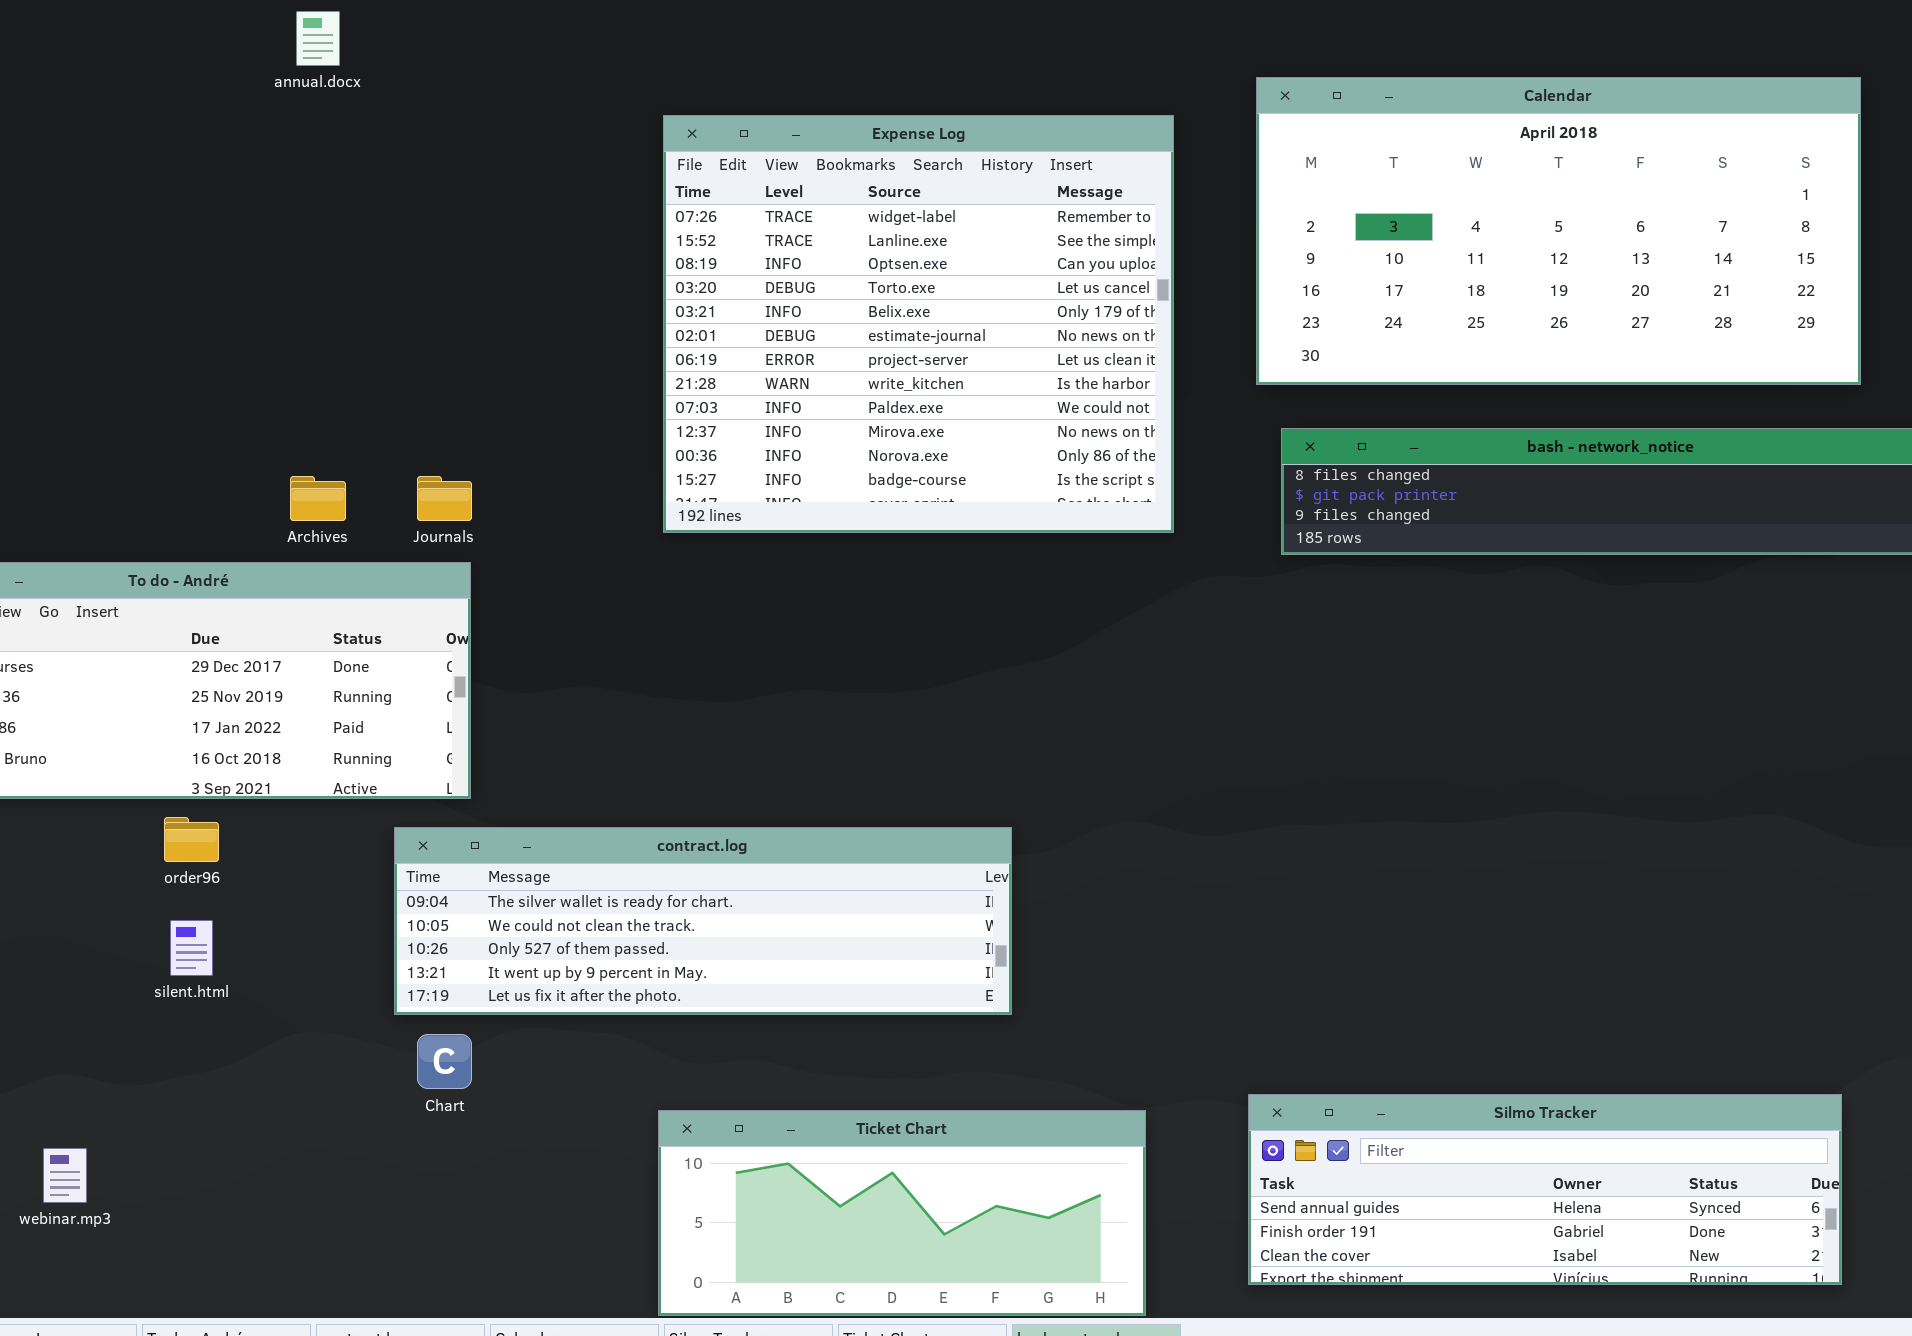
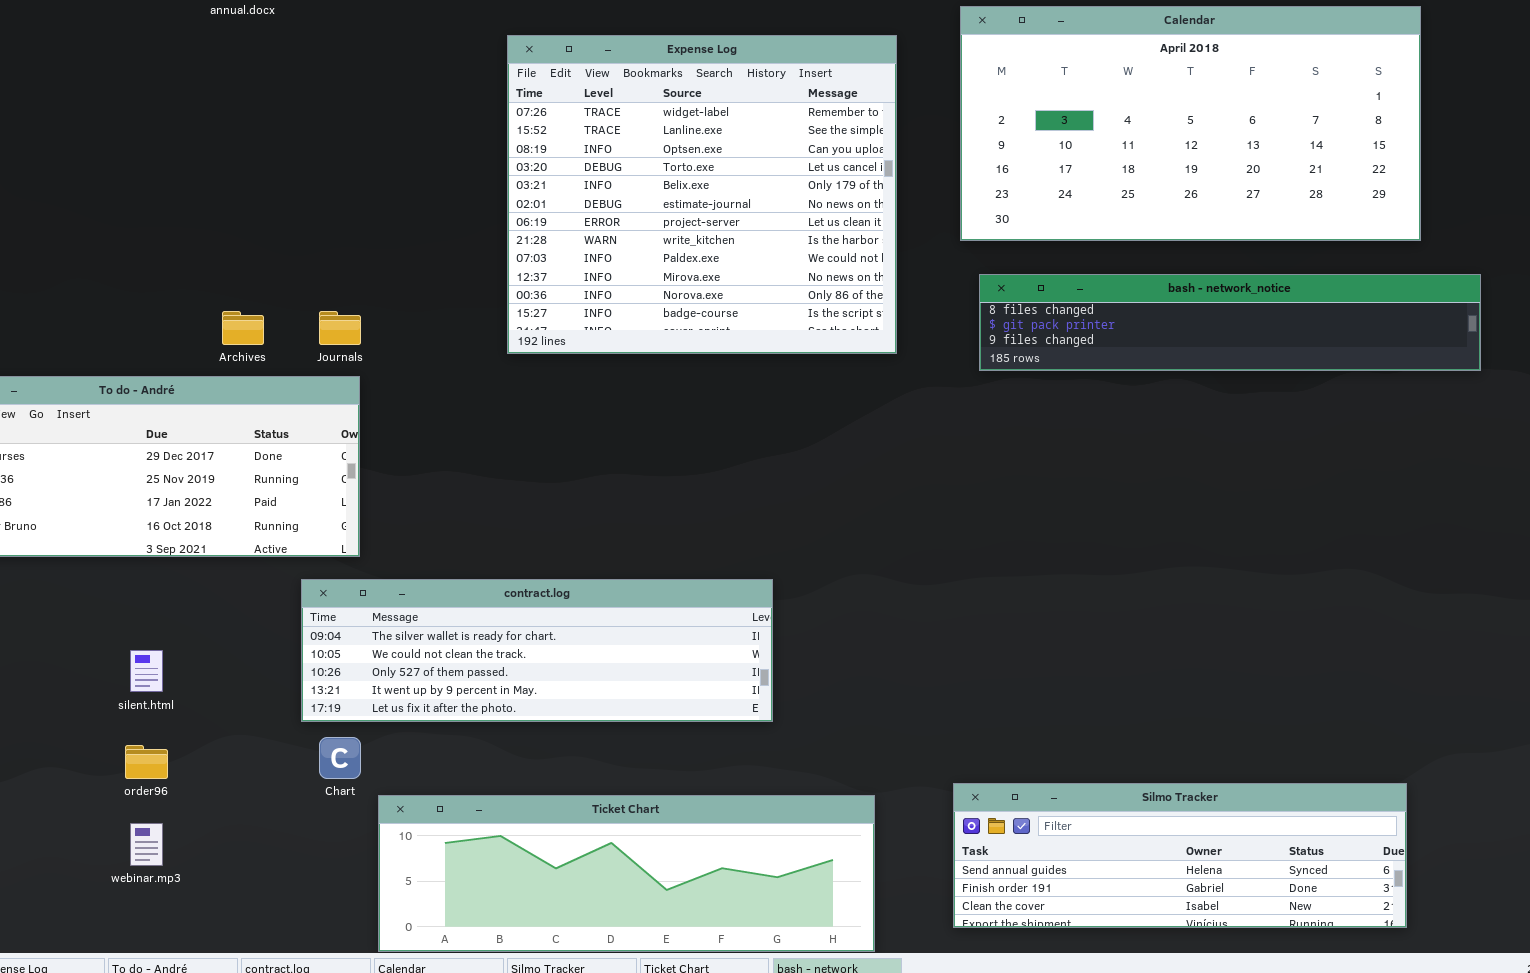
order96: [164,817,219,862] -> [125,745,168,779], moved
Ticket Chart: [658,1110,1146,1316] -> [378,795,875,952], resized
webinar.mp3: [43,1148,87,1203] -> [130,823,163,866], moved

